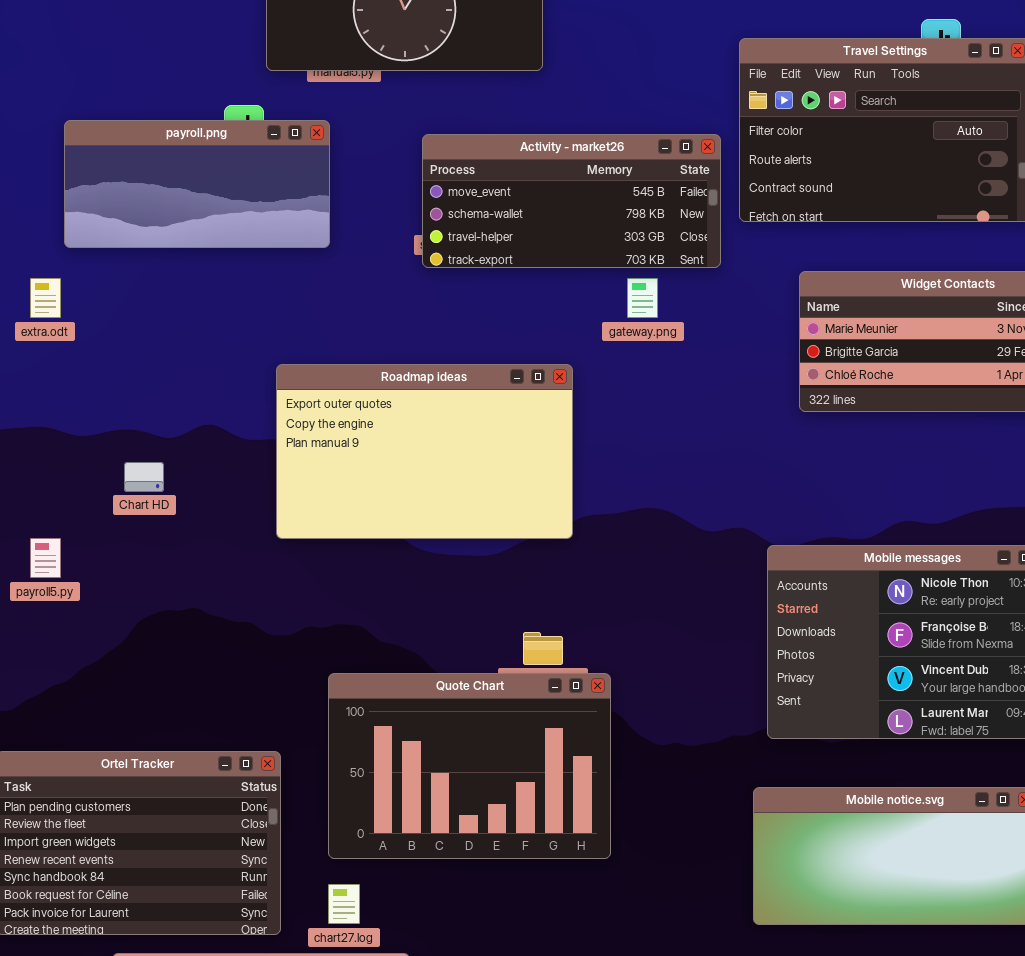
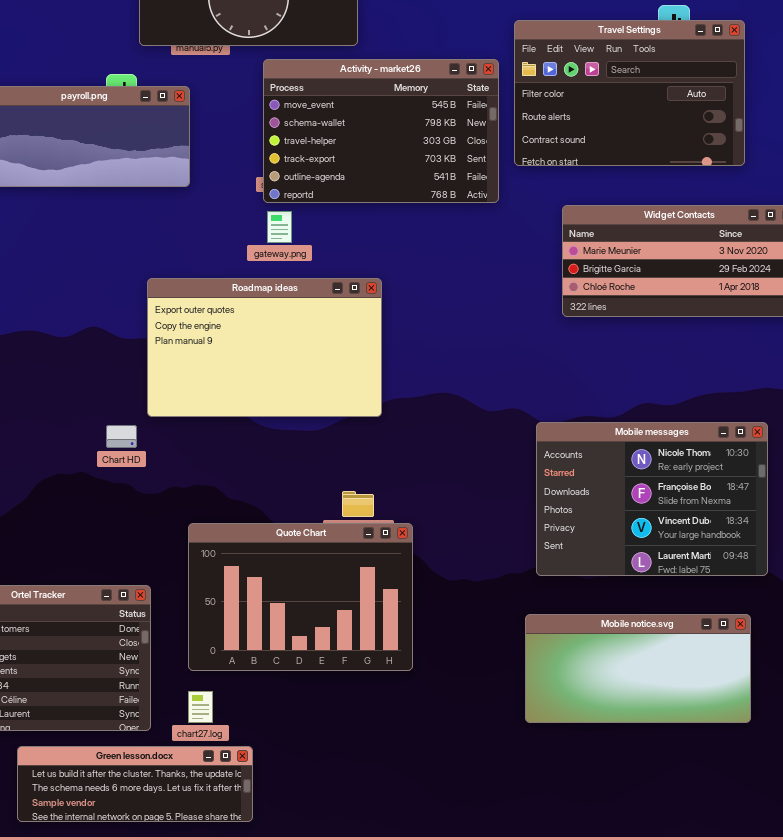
Activity - market26: [422,134,721,268] -> [263,59,499,203], resized
gateway.png: [627,278,658,318] -> [267,211,292,243], moved
Chart HD: [124,462,164,492] -> [106,425,137,448], moved

